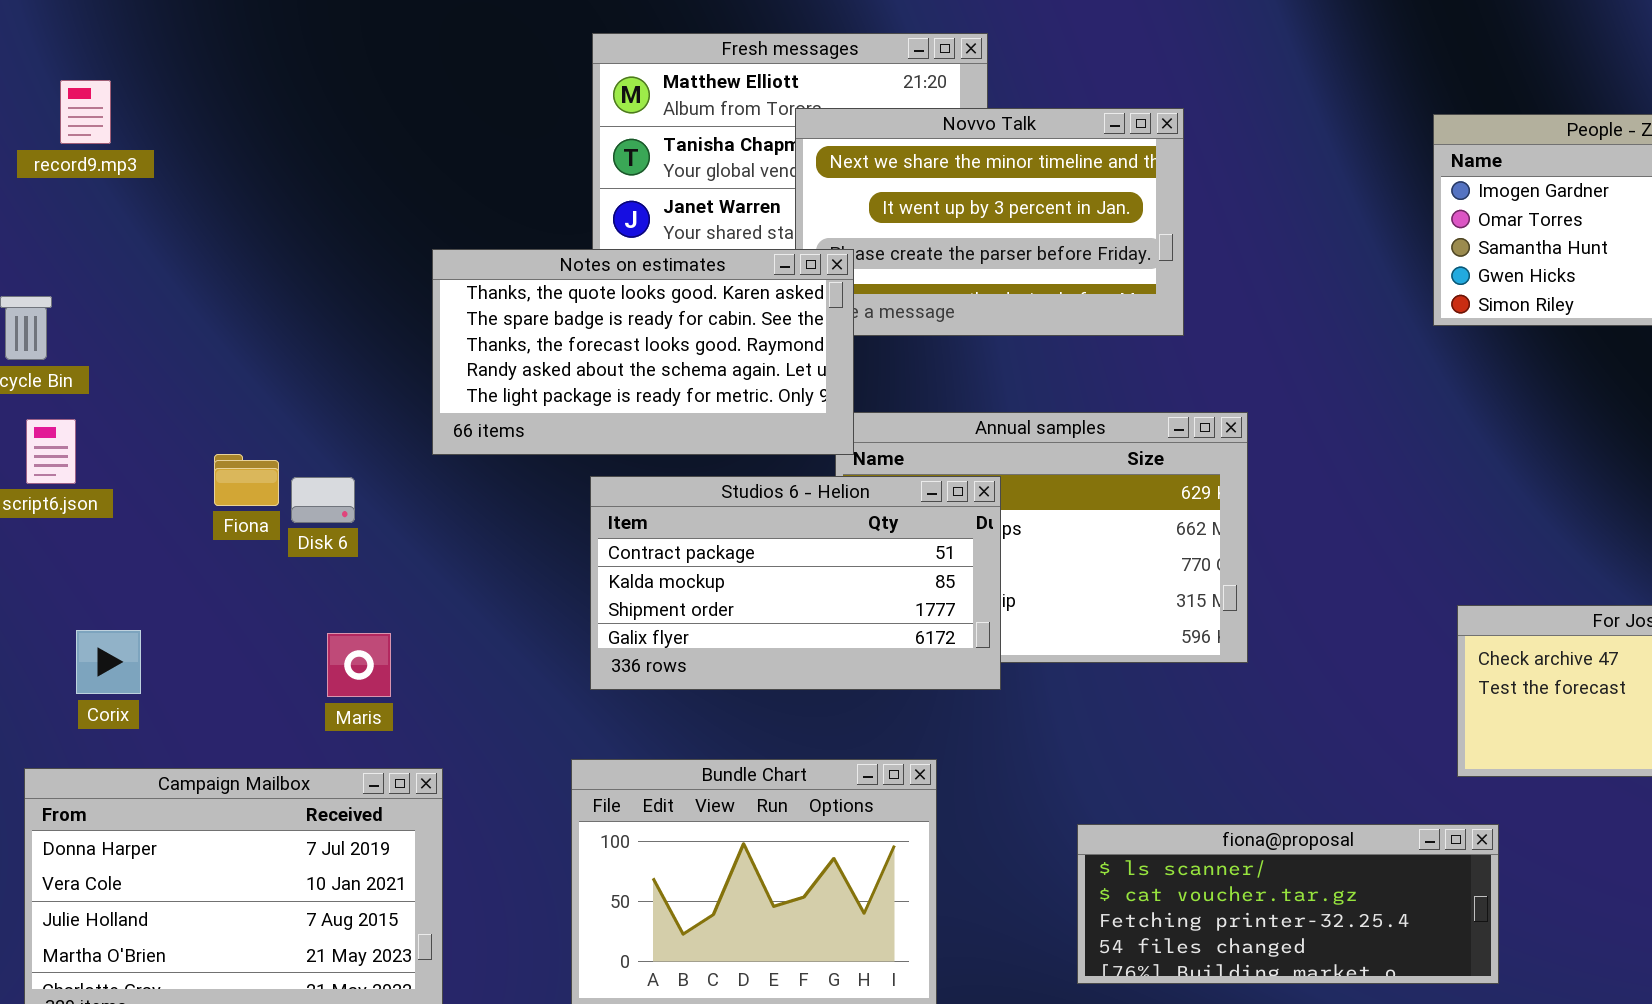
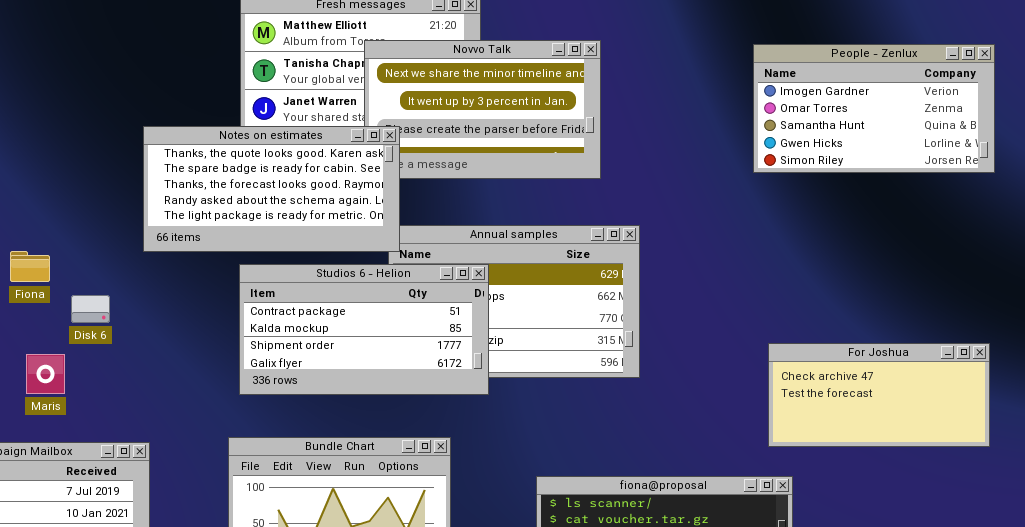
Disk 6: [291,477,355,523] -> [71,295,110,323], moved
Maris: [327,633,391,697] -> [26,354,65,394], moved

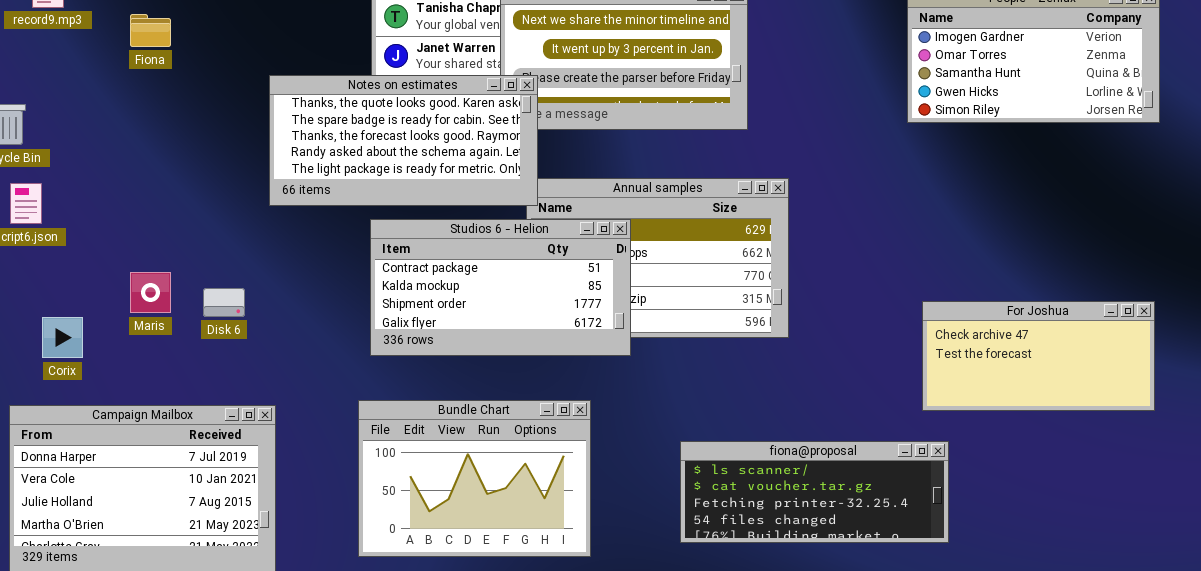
Fiona: [10,251,50,282] -> [130,14,171,47], moved
Disk 6: [71,295,110,323] -> [203,288,245,317], moved
Maris: [26,354,65,394] -> [130,272,171,313], moved

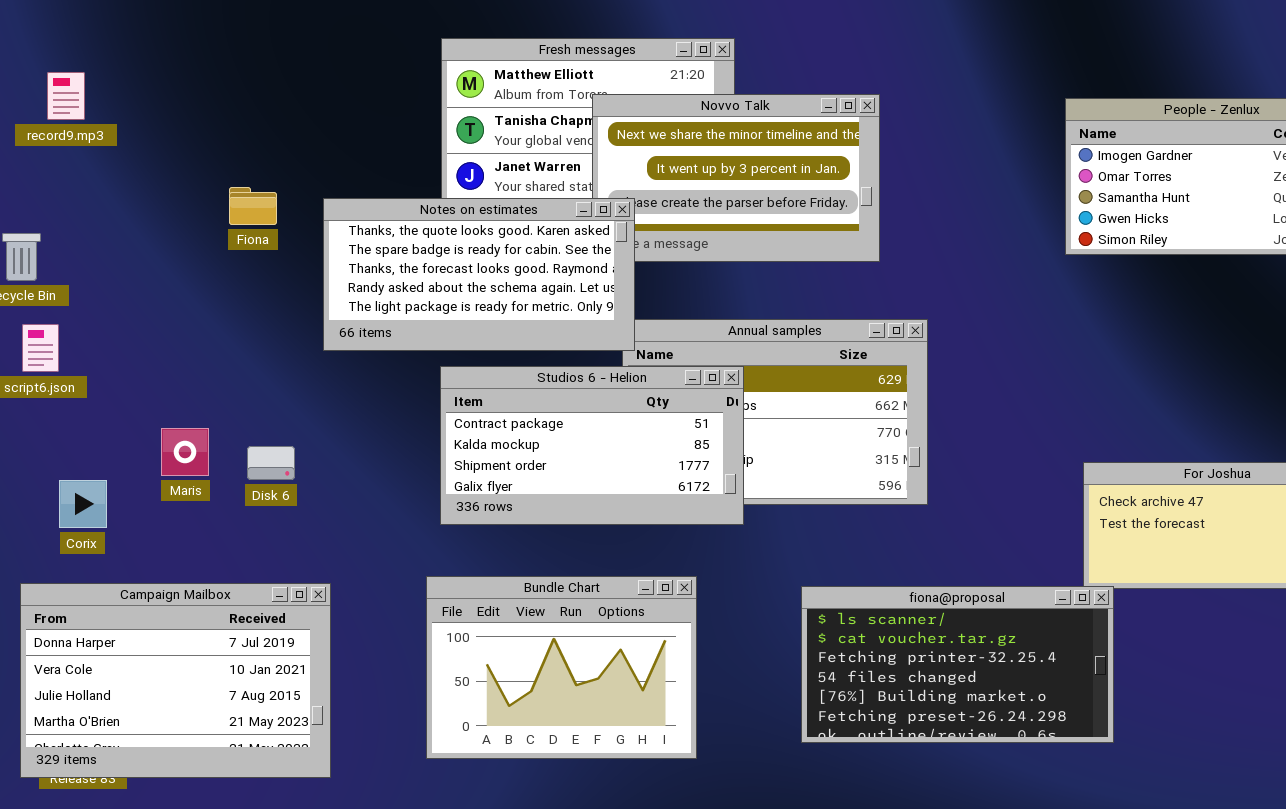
Fiona: [130,14,171,47] -> [229,187,277,225], moved
fiona@proposal: [680,441,949,543] -> [801,586,1114,743], resized

